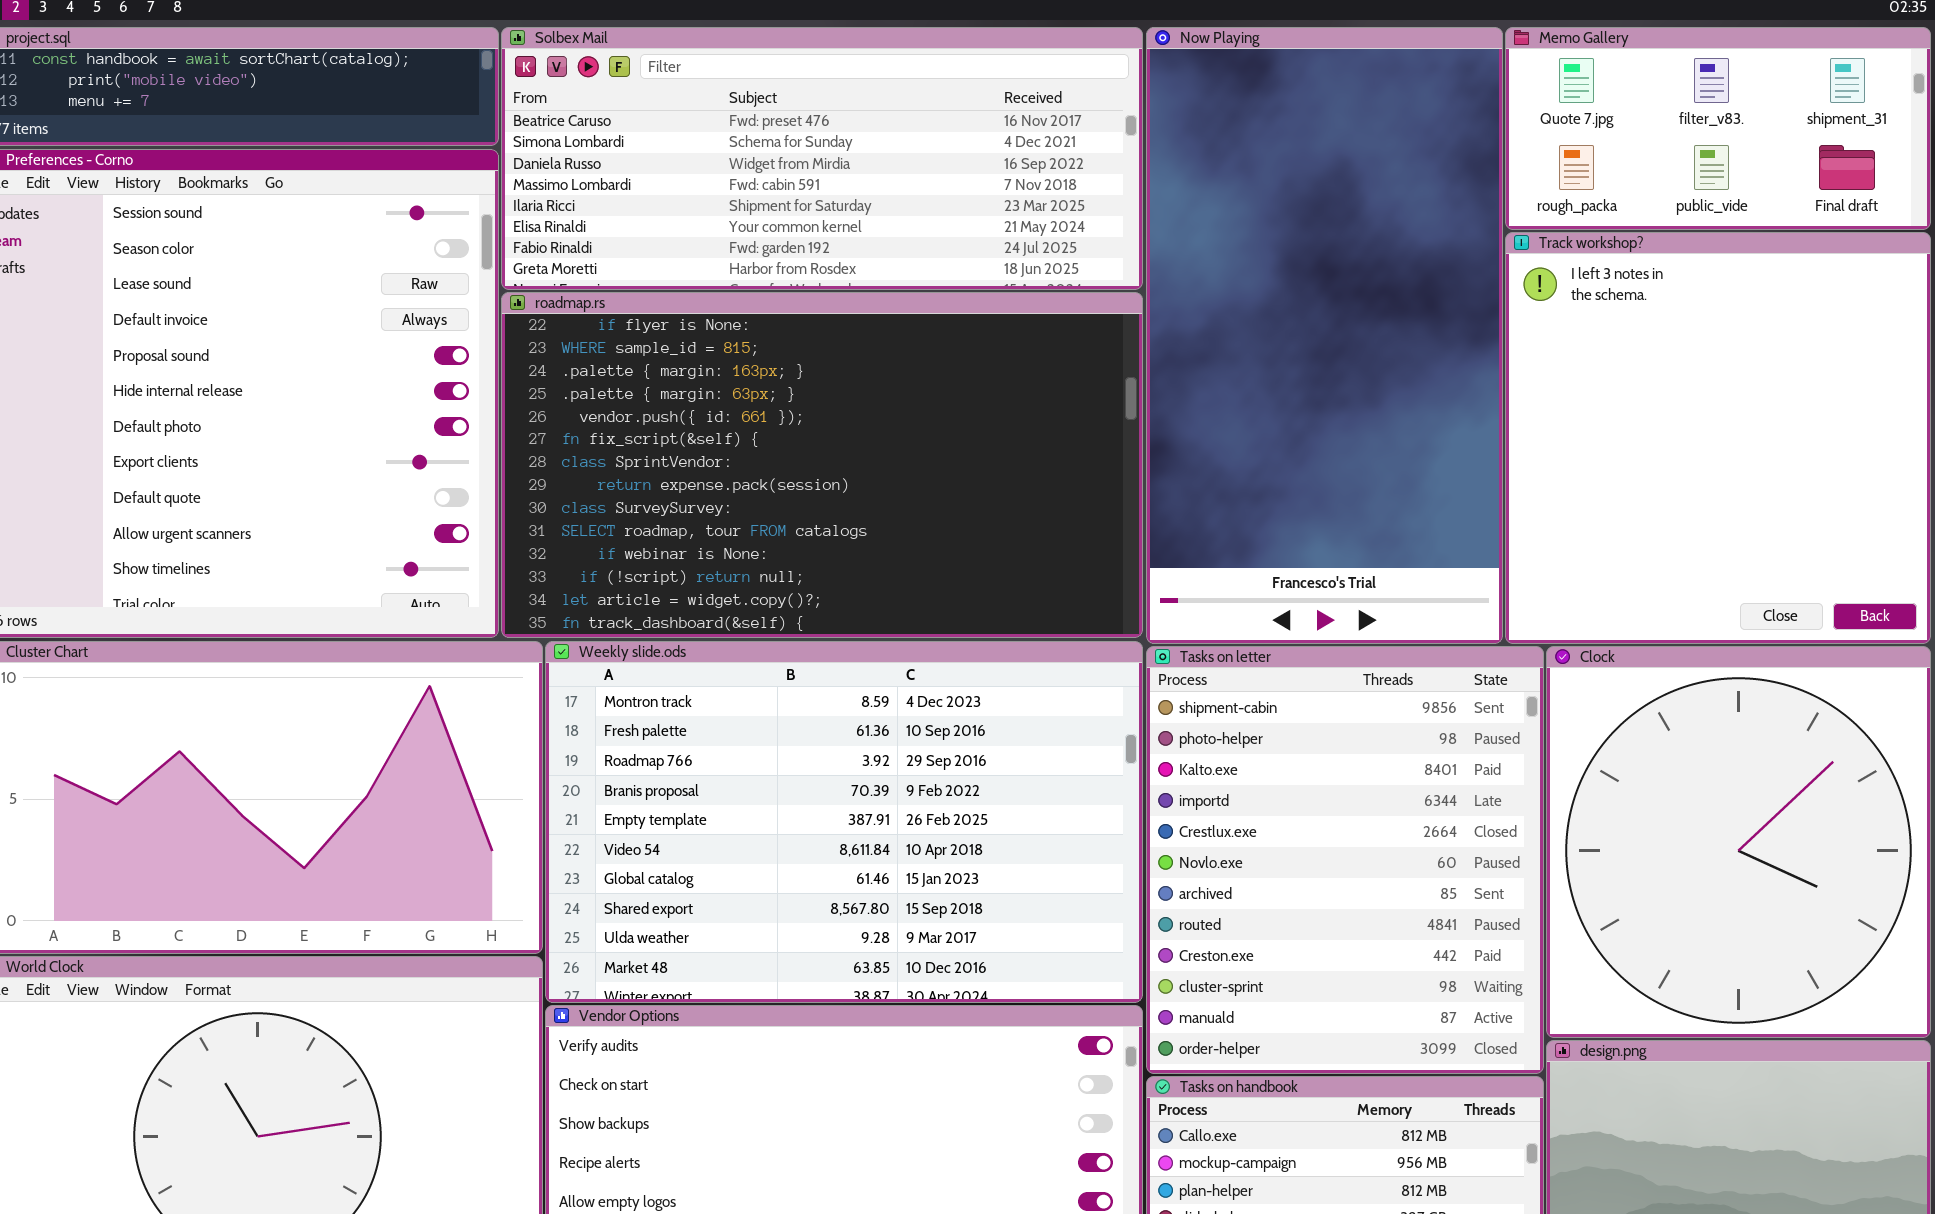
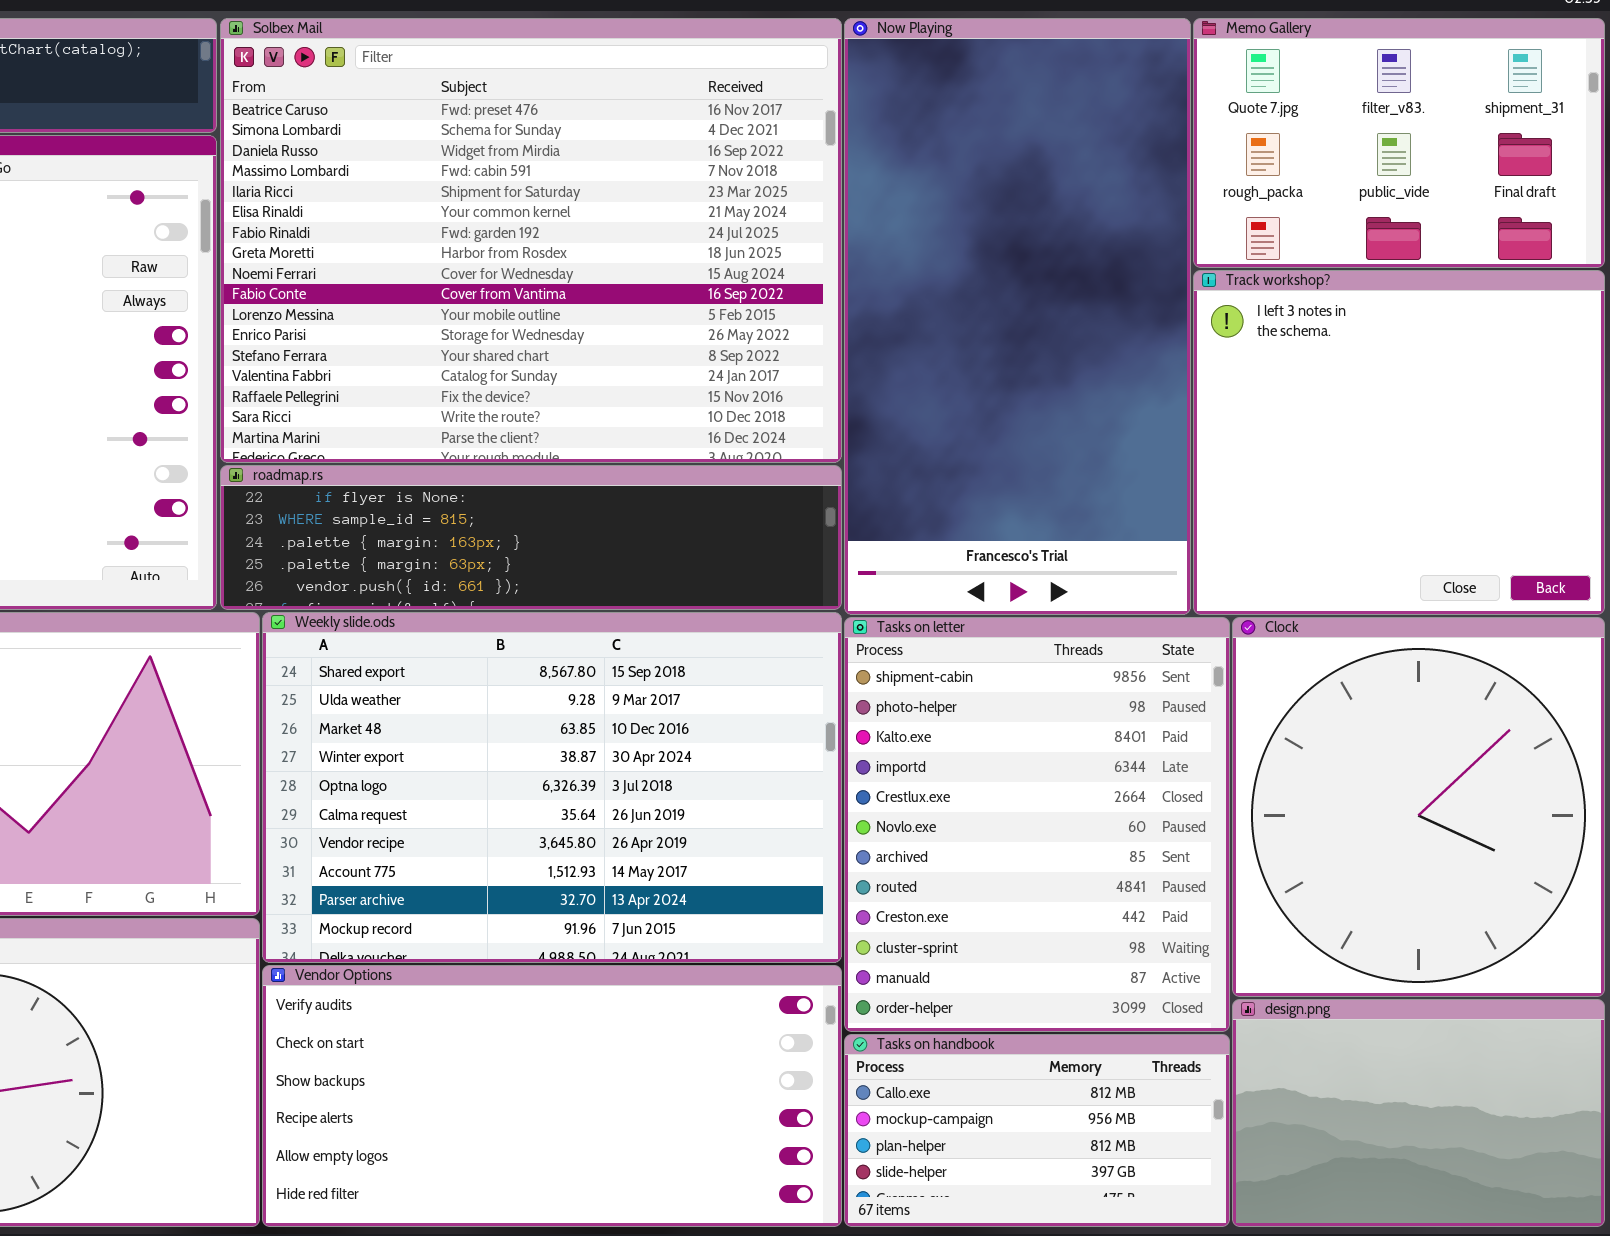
Solbex Mail: [501,27,1143,290] -> [220,18,842,463], resized
Memo Gallery: [1505,27,1931,230] -> [1193,18,1605,268], resized
Track workshop?: [1505,232,1931,644] -> [1193,270,1605,615], resized
roadmap.rs: [501,292,1143,638] -> [220,465,842,610], resized
Weekly slide.ods: [545,641,1143,1003] -> [262,612,842,963], scrolled down 7 rows

